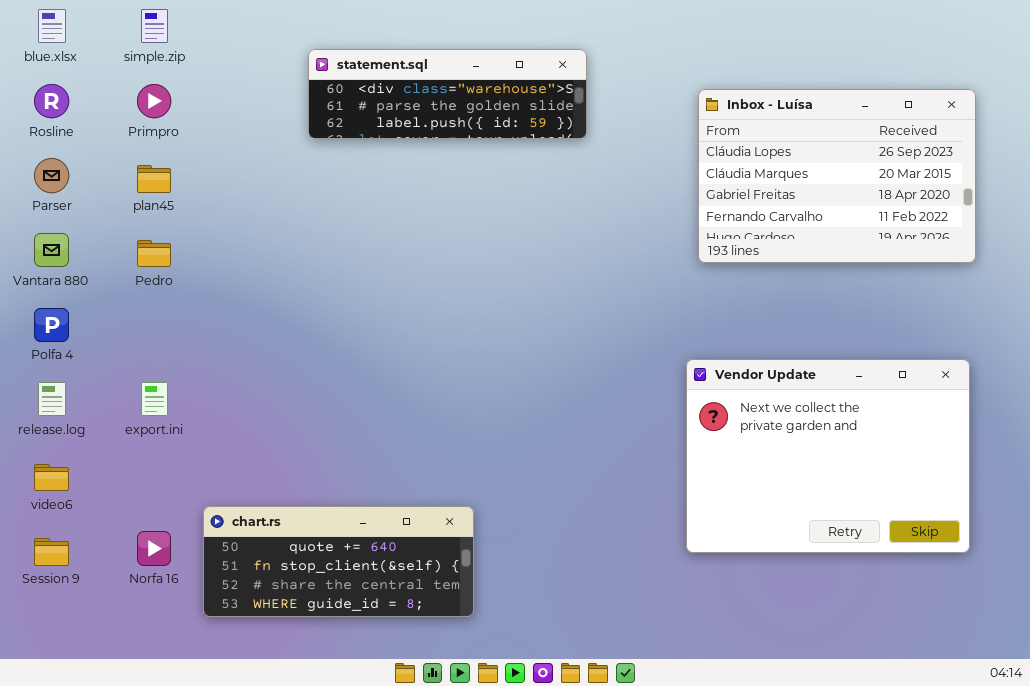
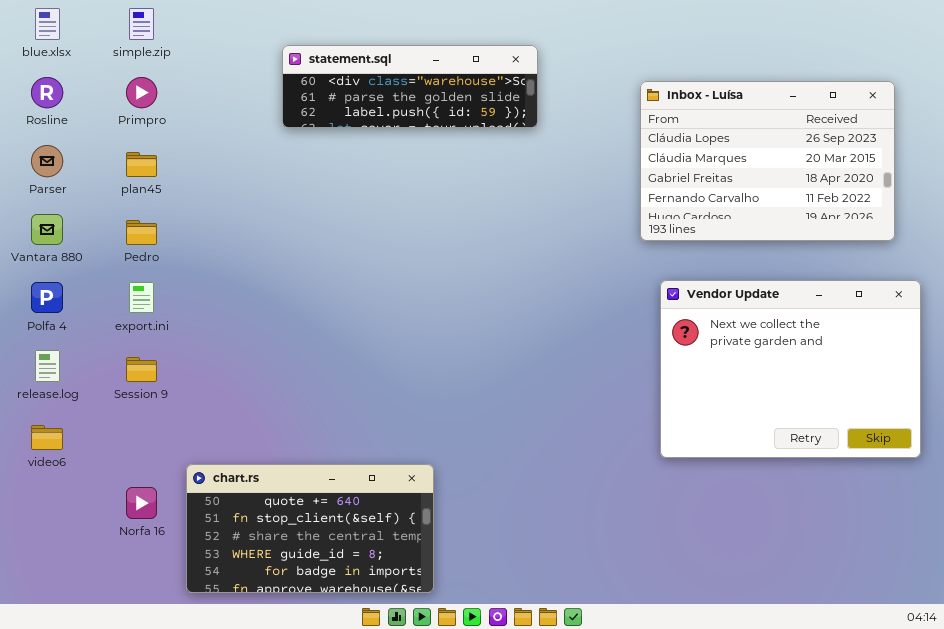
Vendor Update: [686,359,970,553] -> [660,280,921,458], moved
export.ini: [141,382,168,416] -> [129,282,154,313], moved
chart.rs: [203,506,474,617] -> [186,464,434,593], resized
Session 9: [34,538,69,566] -> [126,357,157,382], moved

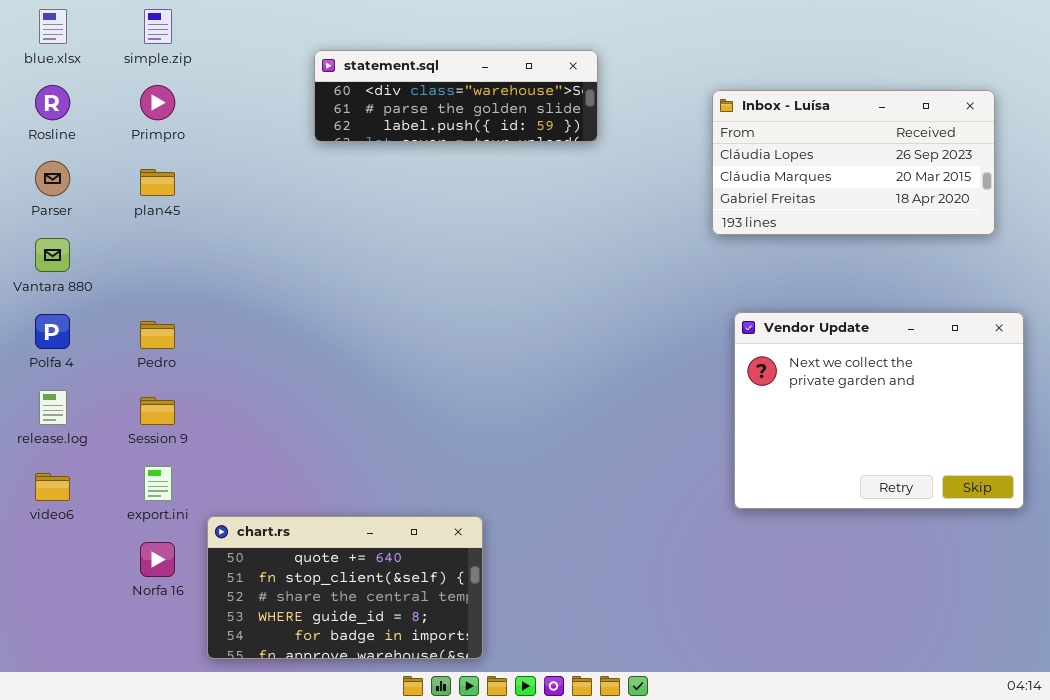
Inbox - Luísa: [640,81,895,241] -> [712,90,995,235], resized
Pedro: [126,220,157,245] -> [140,321,175,349], moved
export.ini: [129,282,154,313] -> [144,466,172,501], moved

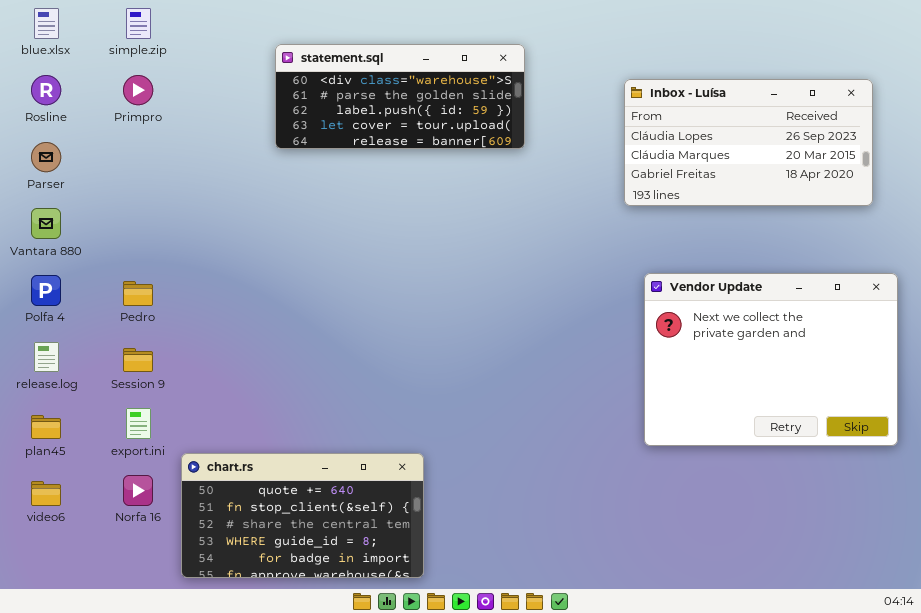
statement.sql: [314,50,598,142] -> [275,44,525,149], resized
plan45: [140,169,175,196] -> [31,415,61,439], moved
video6: [35,473,70,501] -> [31,481,61,506], moved

